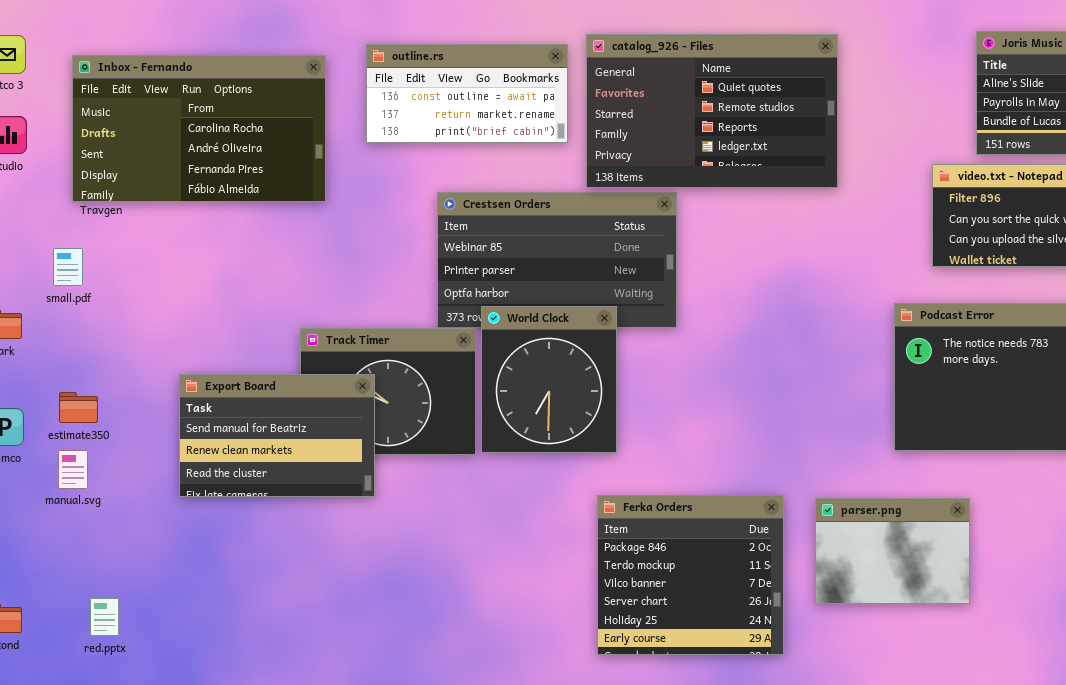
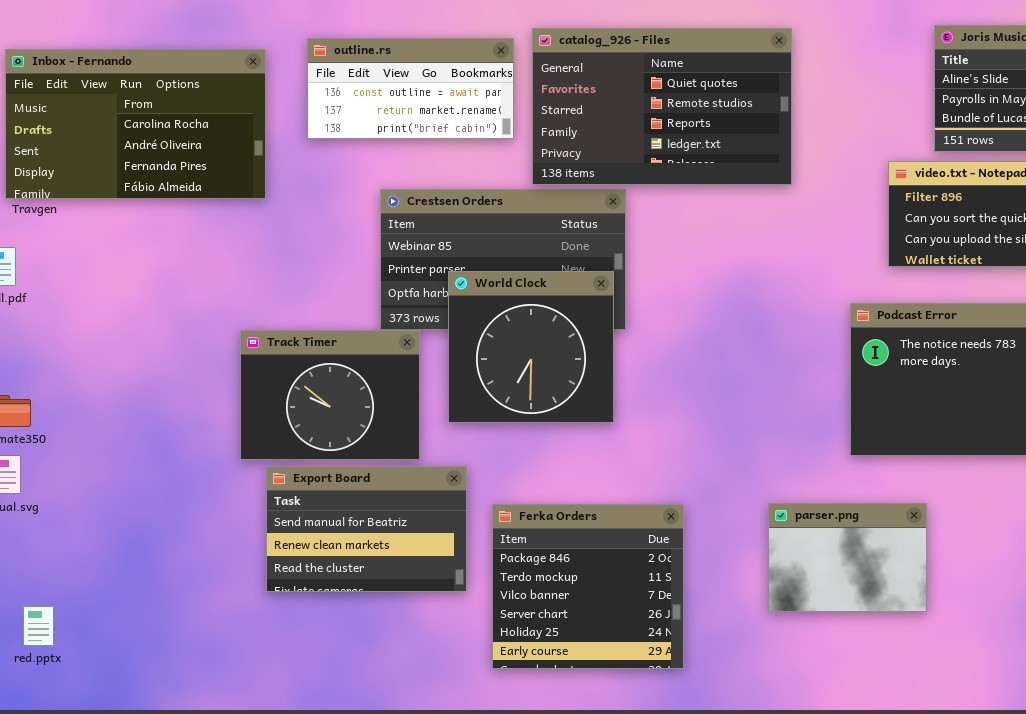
World Clock: [481,306,617,453] -> [448,271,614,423], moved, resized
Export Board: [179,374,375,497] -> [266,466,467,592], moved
Ferka Orders: [597,495,784,655] -> [492,504,684,669], moved

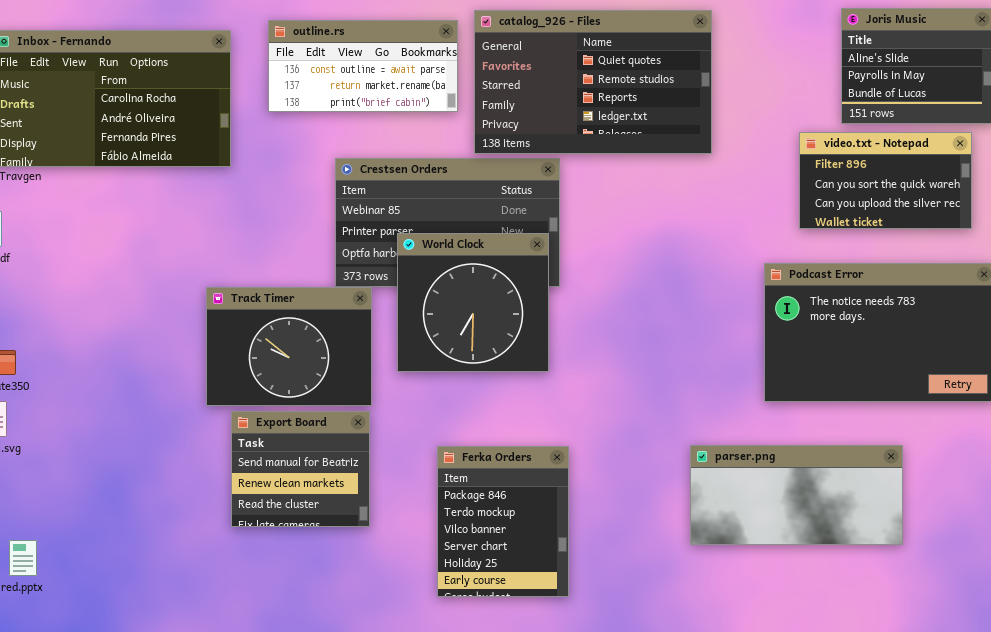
Export Board: [266,466,467,592] -> [231,411,370,527], resized
parser.png: [768,503,927,612] -> [690,445,903,545], resized
Ferka Orders: [492,504,684,669] -> [437,446,569,597], resized

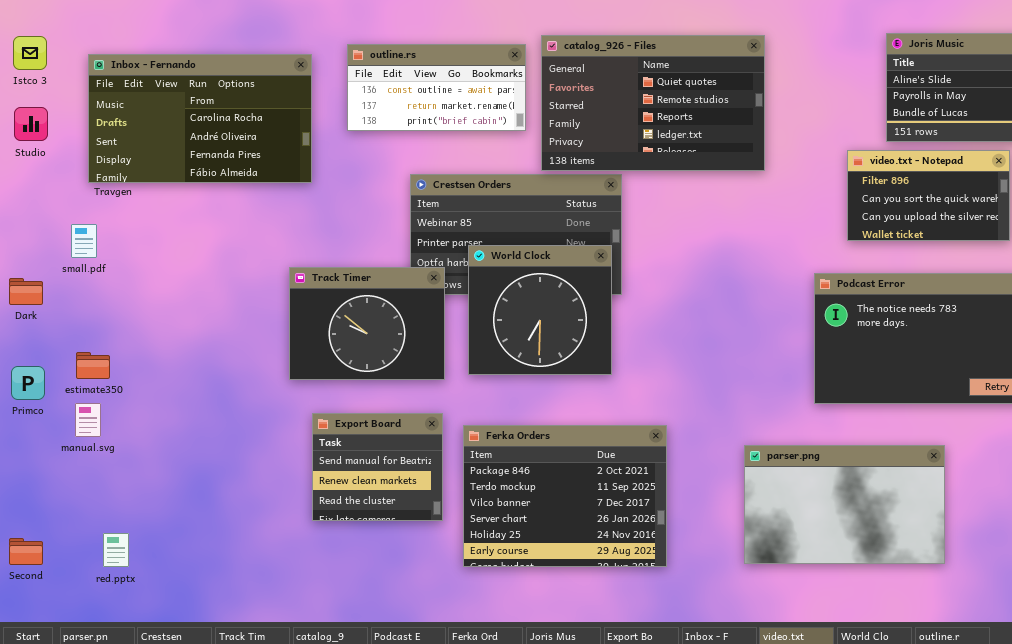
Track Timer: [206,287,372,406] -> [289,267,445,380], moved
parser.png: [690,445,903,545] -> [744,445,945,564], resized
Ferka Orders: [437,446,569,597] -> [463,425,667,567], moved, resized

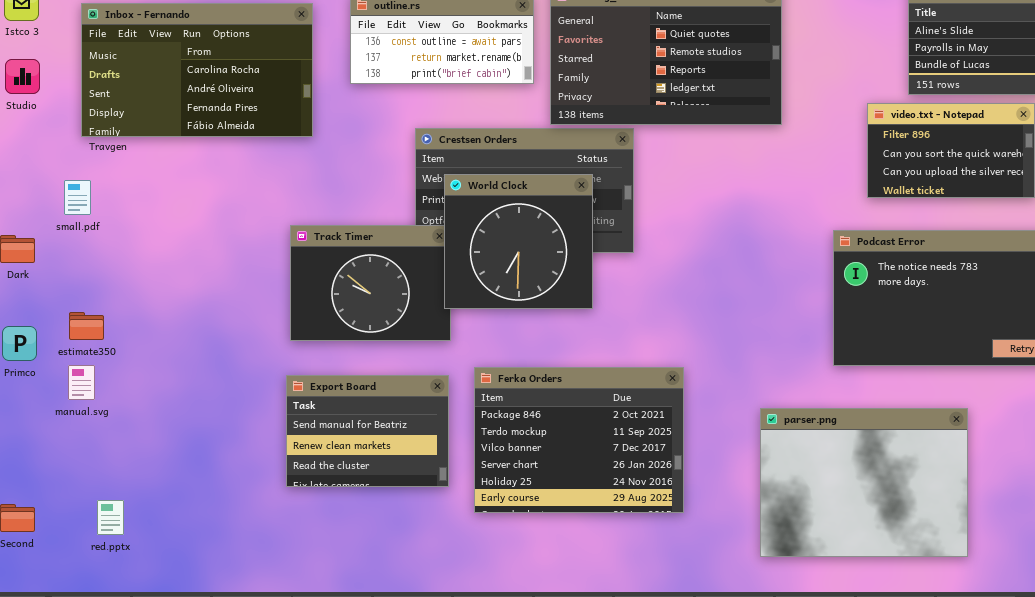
World Clock: [468,245,612,375] -> [444,174,593,309], moved
Export Board: [312,413,443,521] -> [286,375,449,487], resized
Ferka Orders: [463,425,667,567] -> [474,367,684,513], moved
parser.png: [744,445,945,564] -> [760,408,968,557], resized

